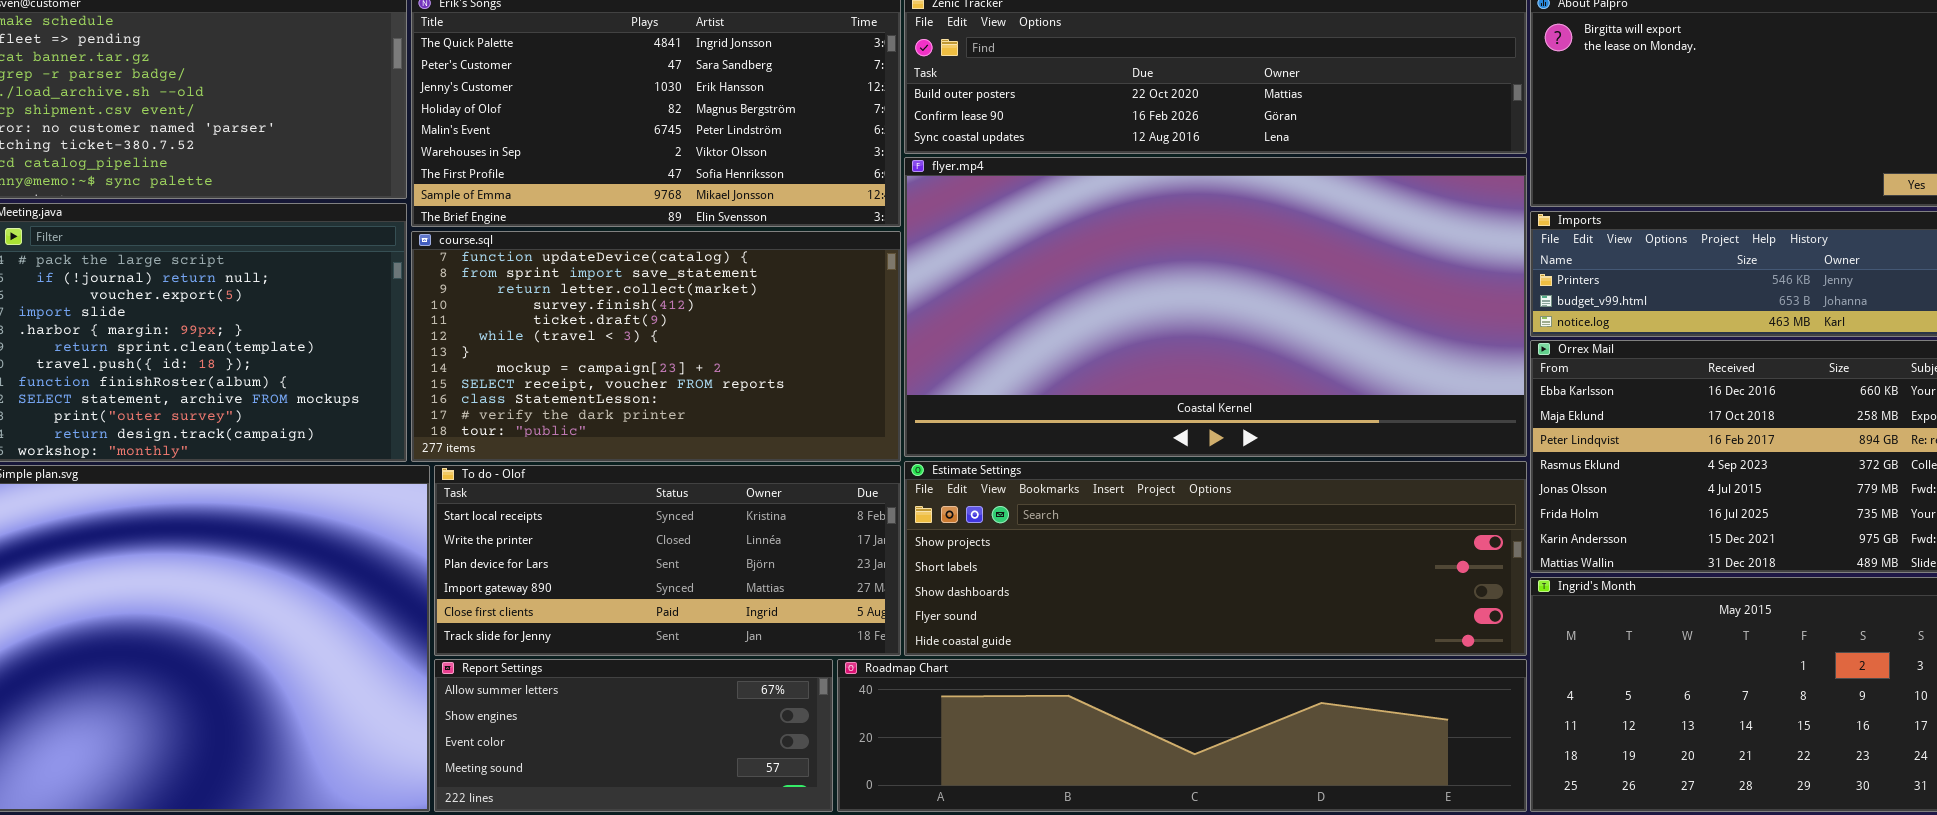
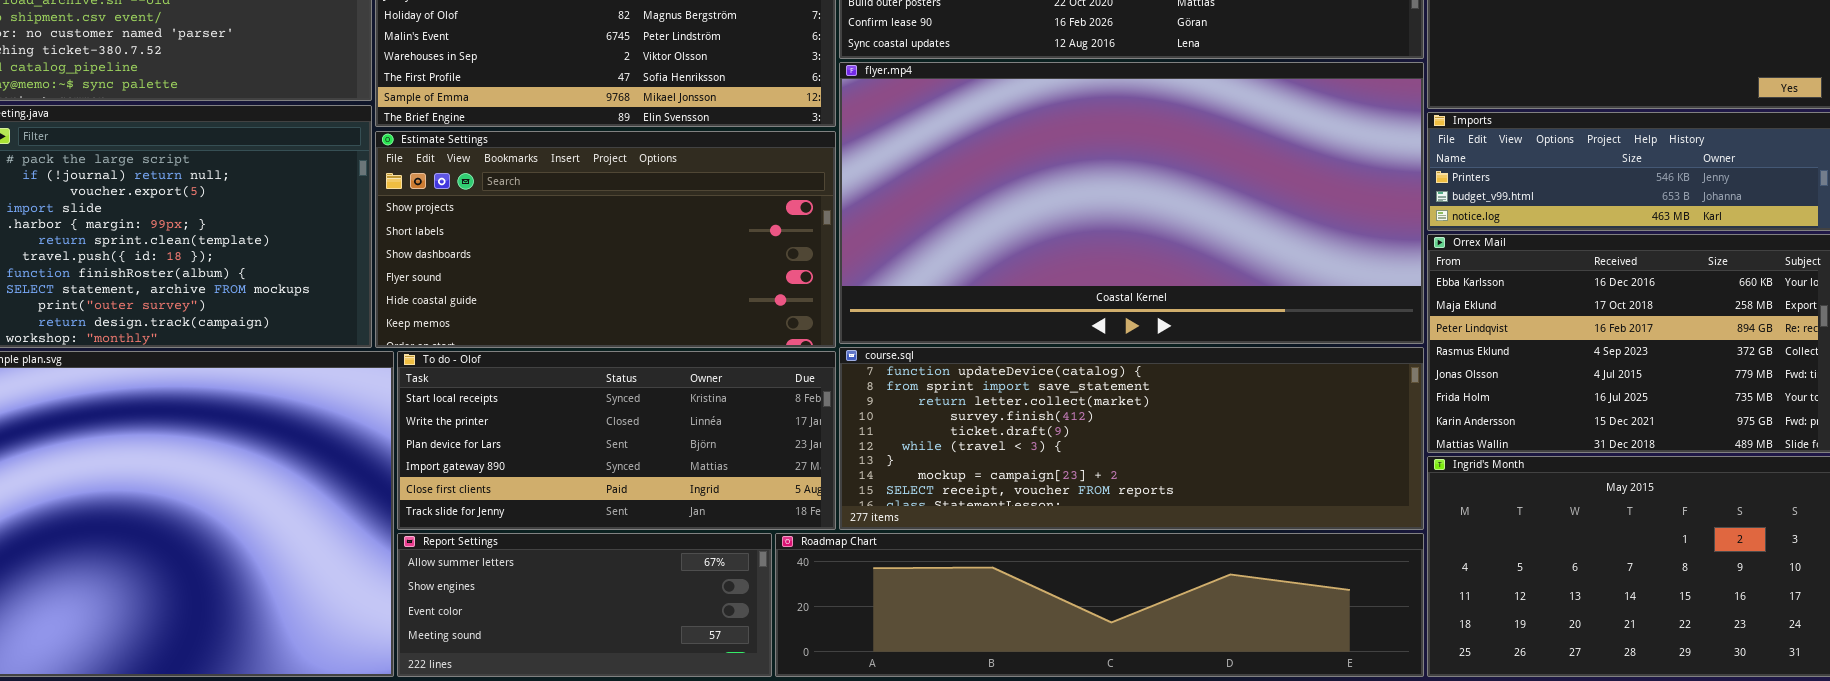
course.sql: [411,231,901,462] -> [839,347,1424,530], moved, resized
Estimate Settings: [904,461,1527,656] -> [375,131,836,348], moved, resized

